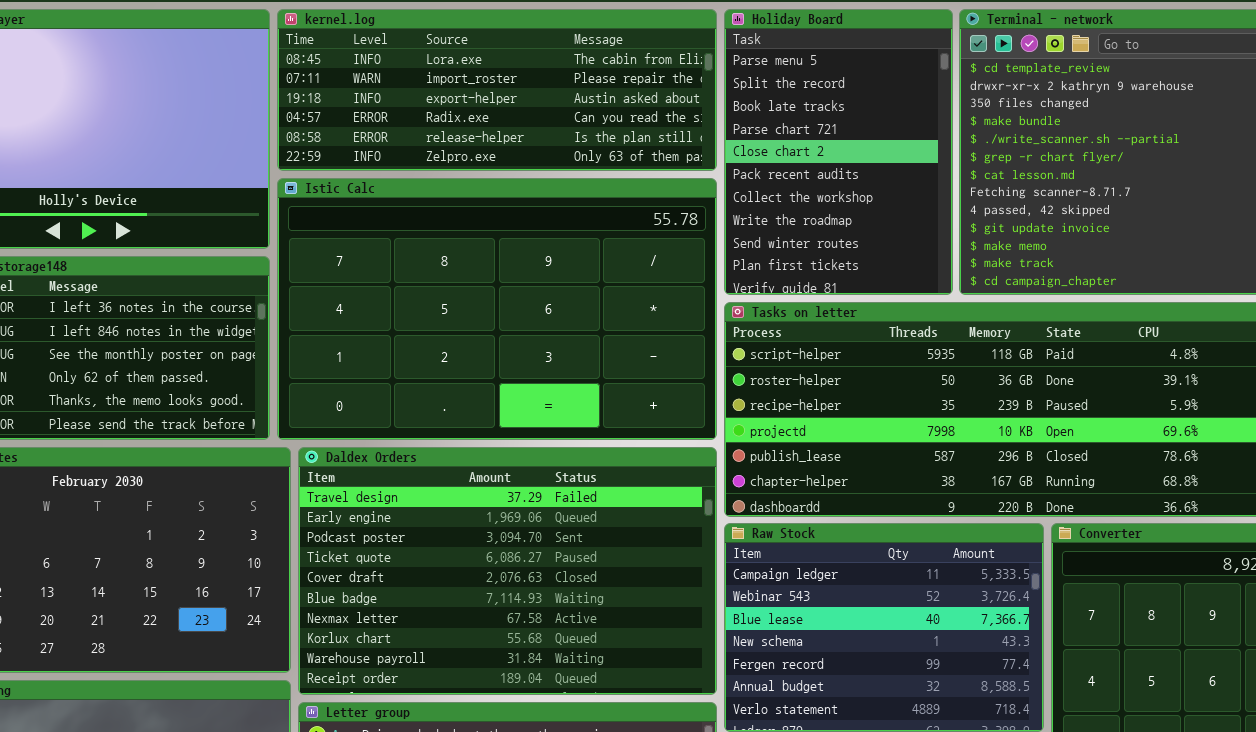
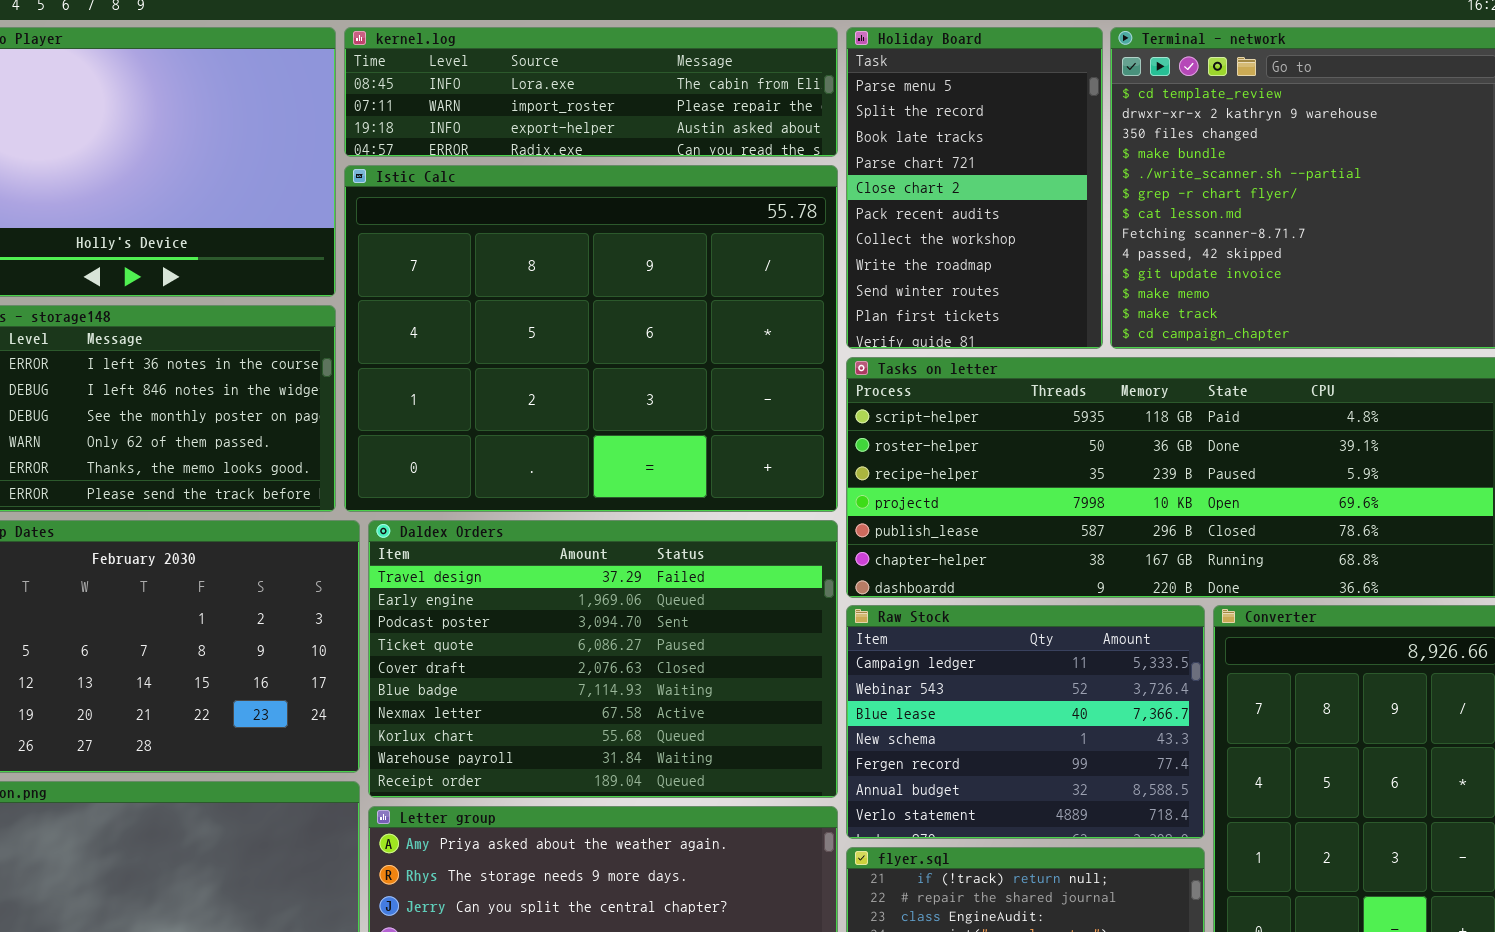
kernel.log: [277,9,717,171] -> [344,27,838,157], resized
Istic Calc: [277,178,717,440] -> [344,165,838,512], resized

